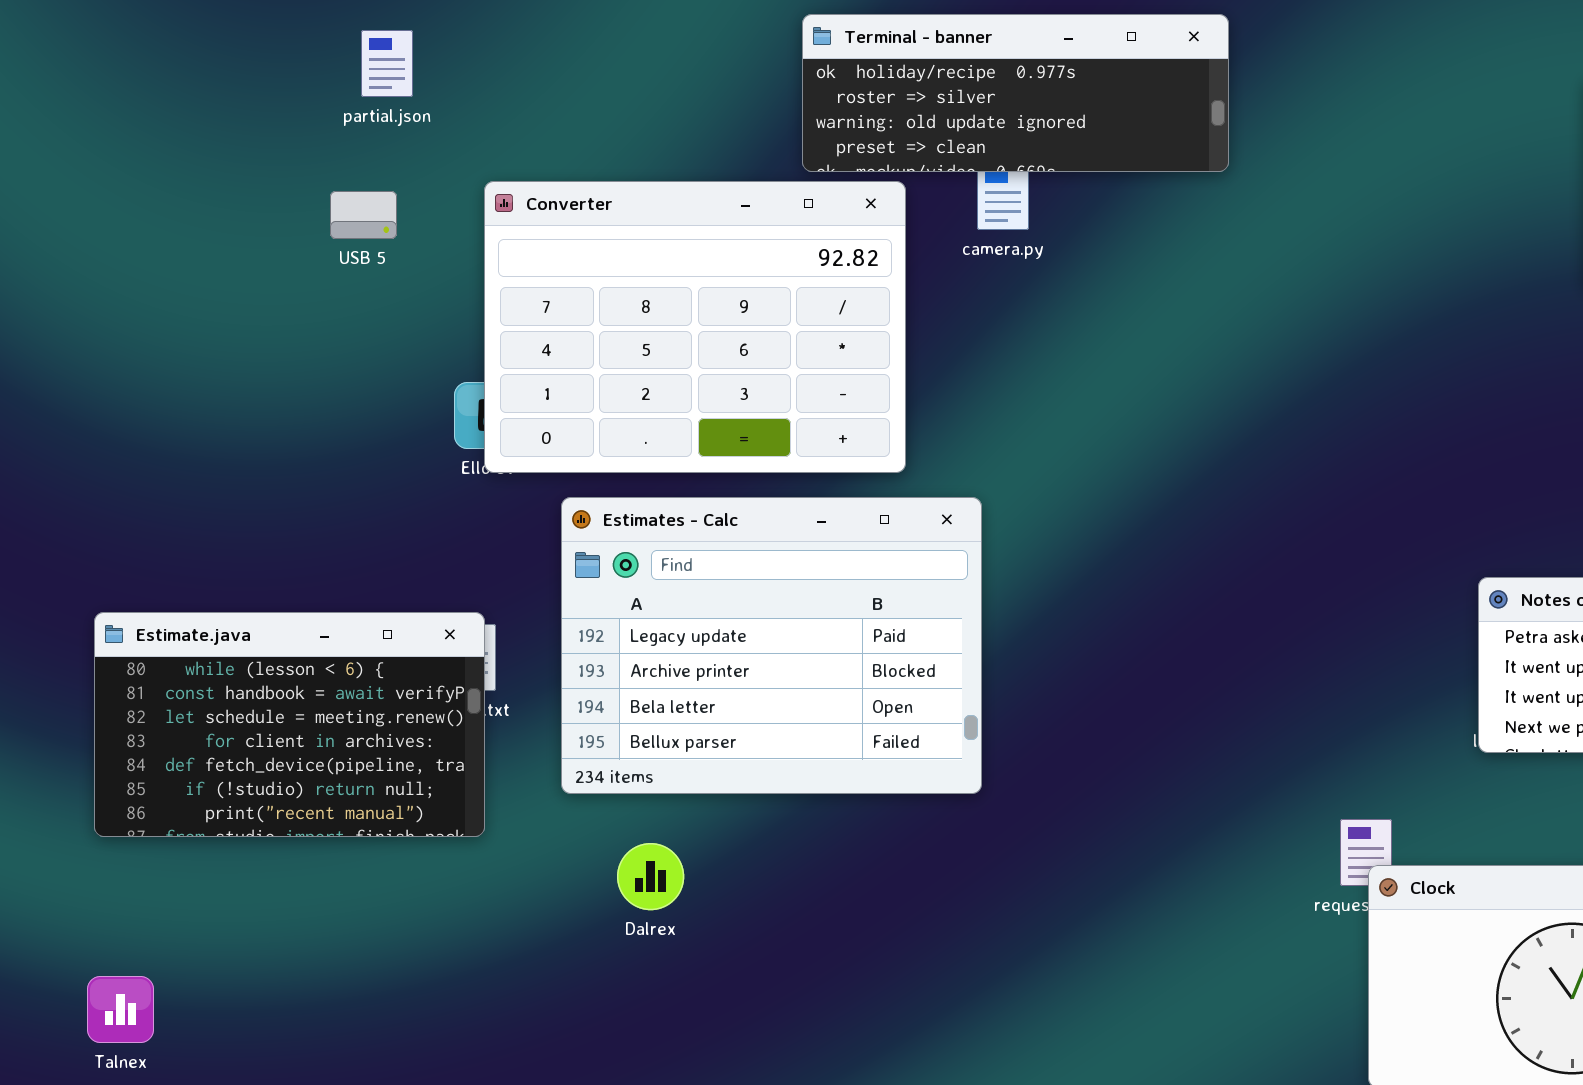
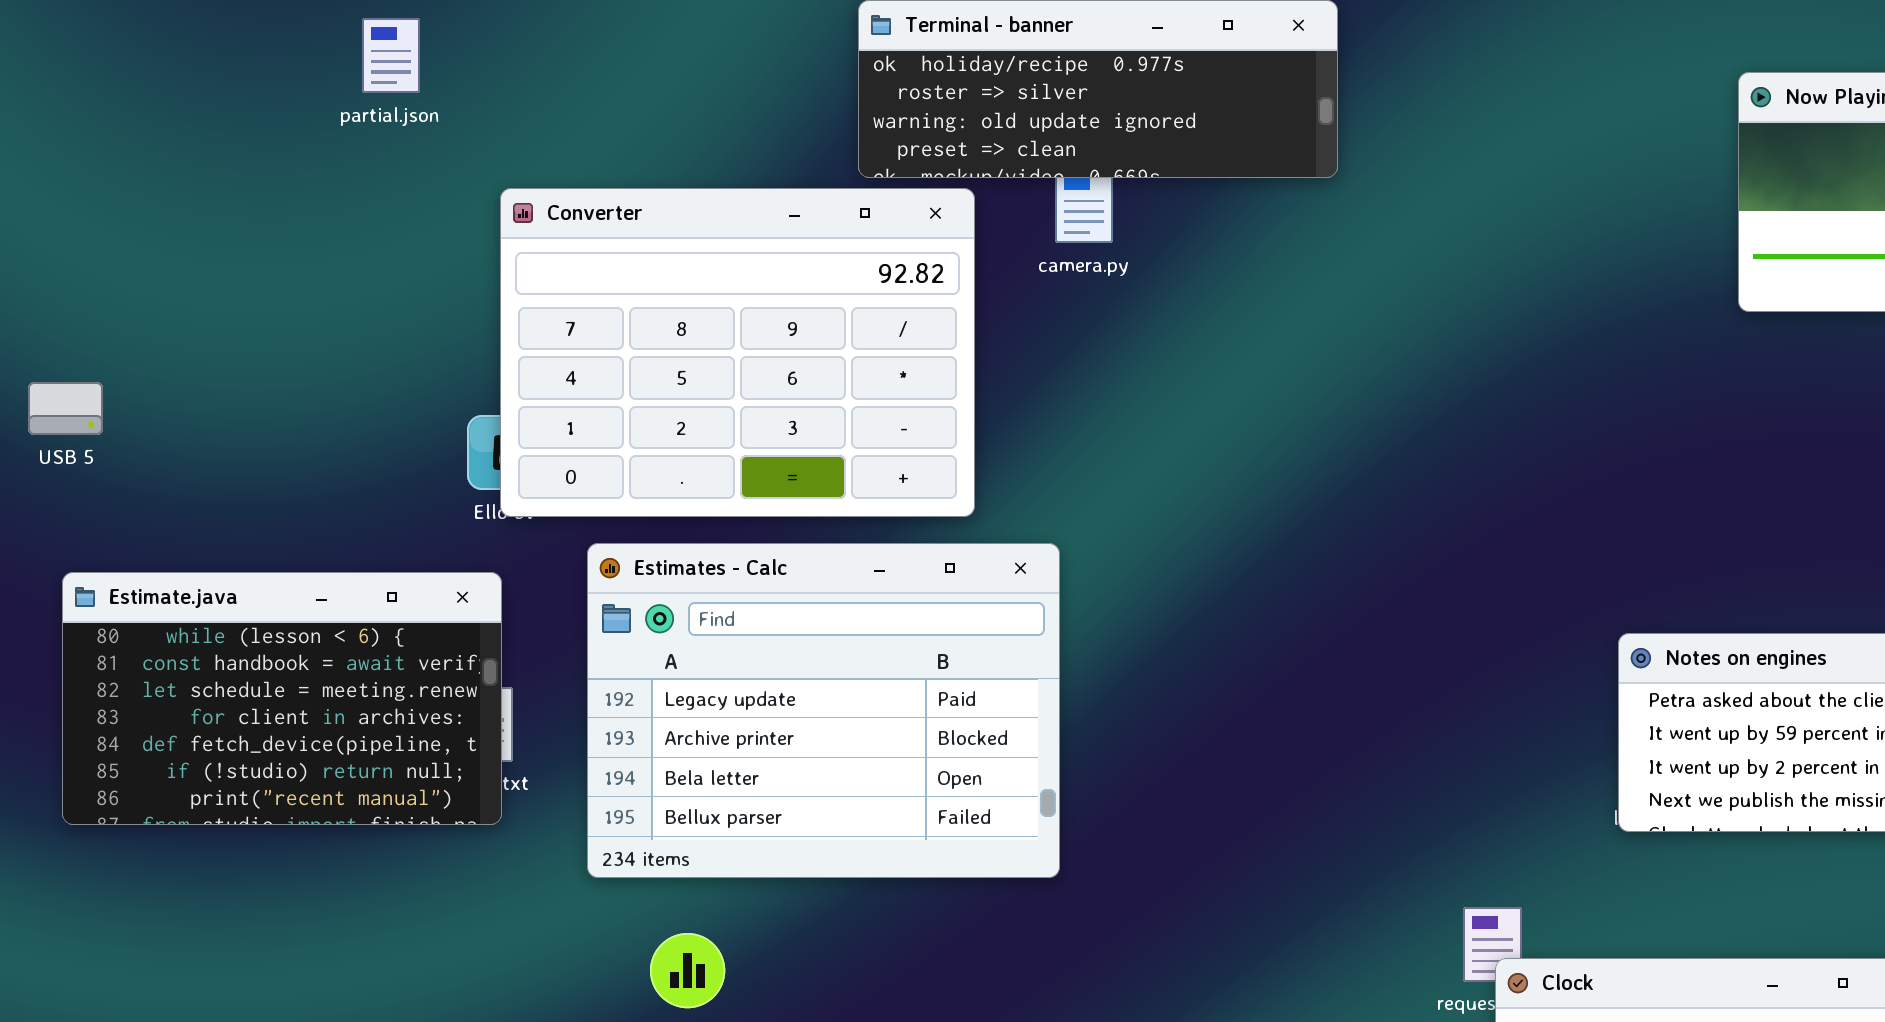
USB 5: [330,191,397,239] -> [28,382,103,435], moved
Estimate.java: [94,612,485,837] -> [62,572,502,825], moved

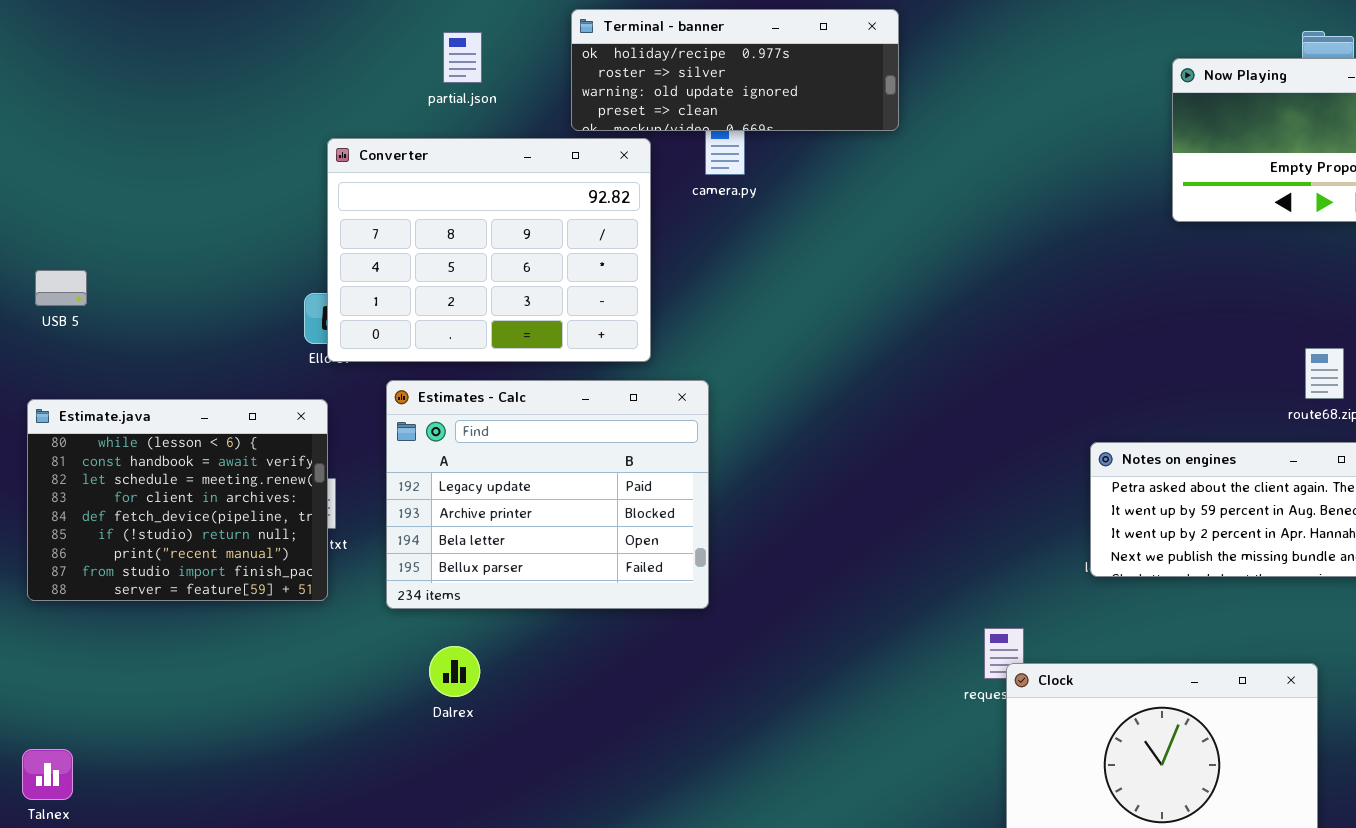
partial.json: [362,18,420,93] -> [443,32,482,83], moved
USB 5: [28,382,103,435] -> [35,270,87,306], moved
Estimate.java: [62,572,502,825] -> [27,399,328,601], resized

